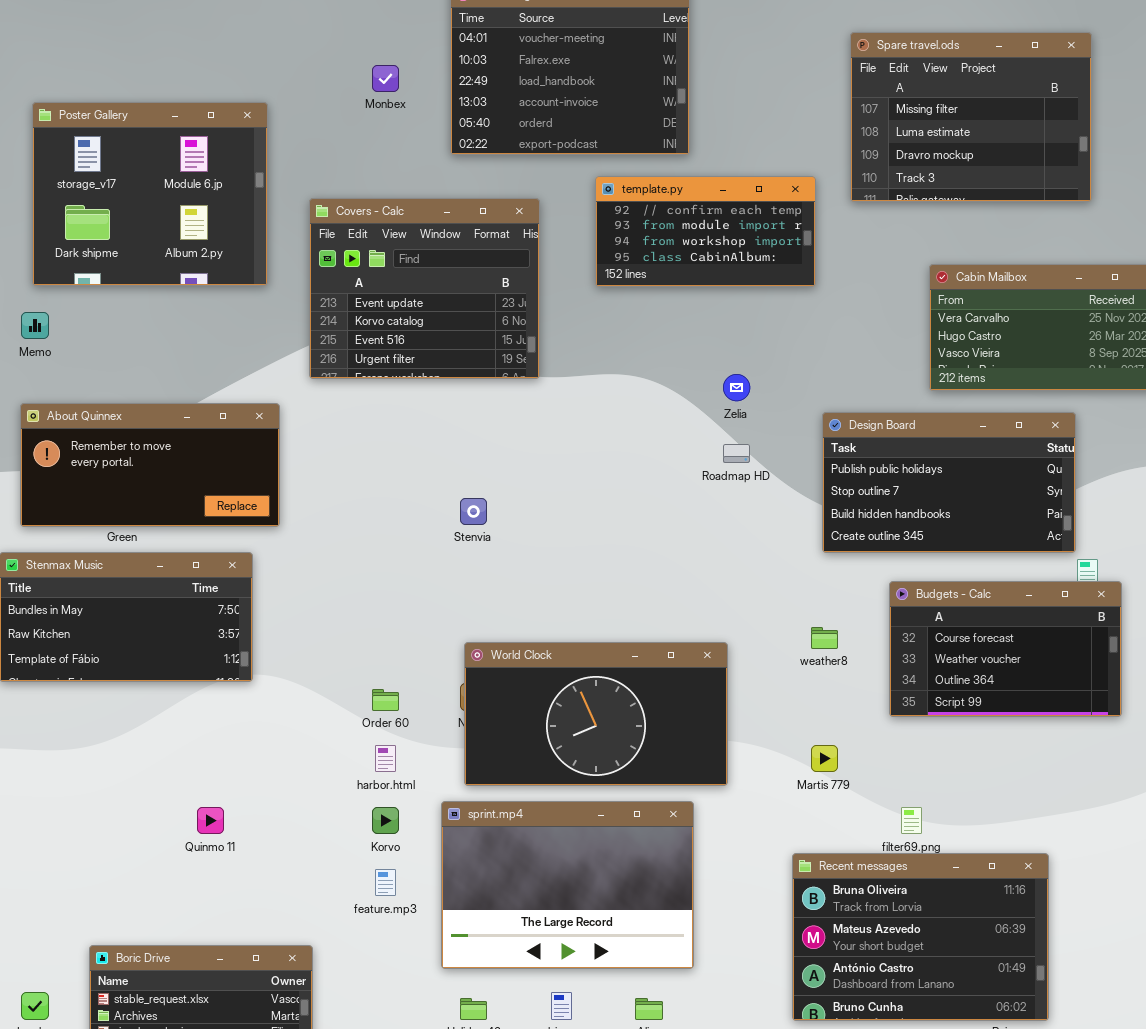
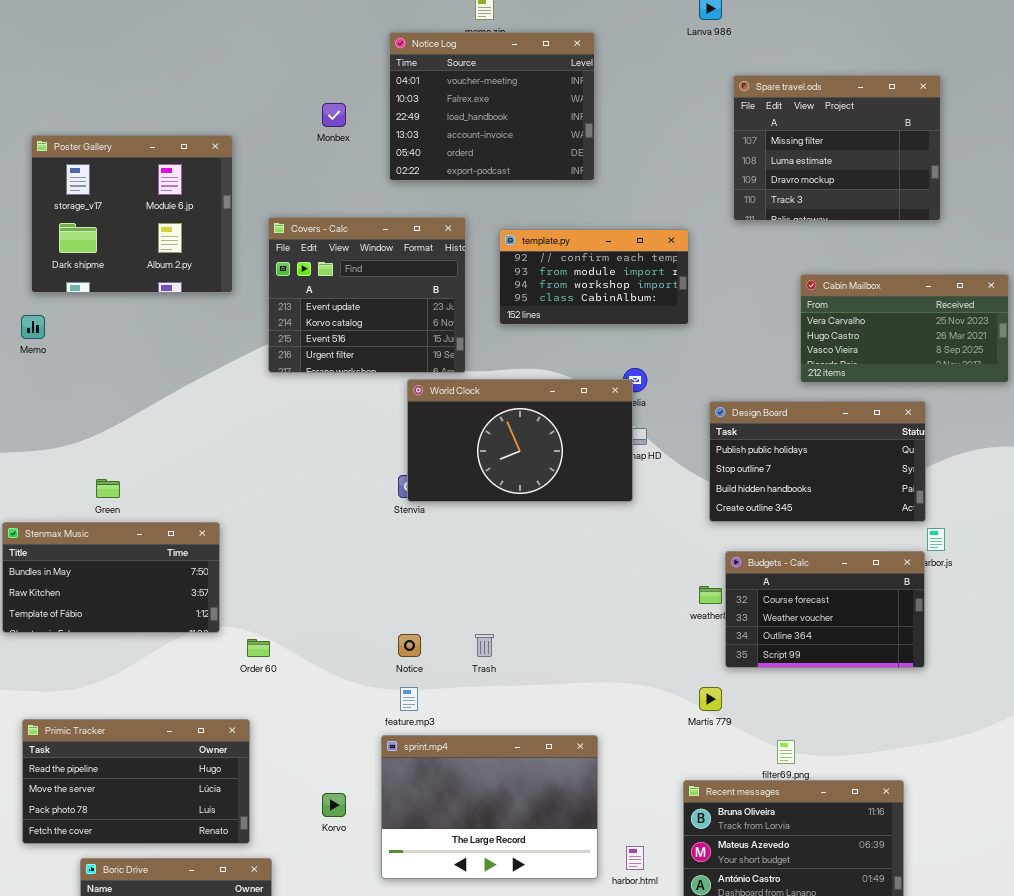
template.py: [595,176,816,287] -> [499,229,689,325], moved
About Quinnex: [20,403,280,527] -> none, closed
Budgets - Calc: [889,581,1122,717] -> [725,551,925,668], moved
World Clock: [464,642,728,786] -> [407,379,633,502], moved
Order 60: [372,689,399,711] -> [247,639,270,657], moved
harbor.html: [375,745,396,772] -> [626,846,644,870], moved
Primic Tracker: none -> [22,719,250,844], opened
Korvo: [372,807,399,834] -> [322,793,346,817], moved
feature.mp3: [375,869,396,896] -> [400,687,418,711], moved

